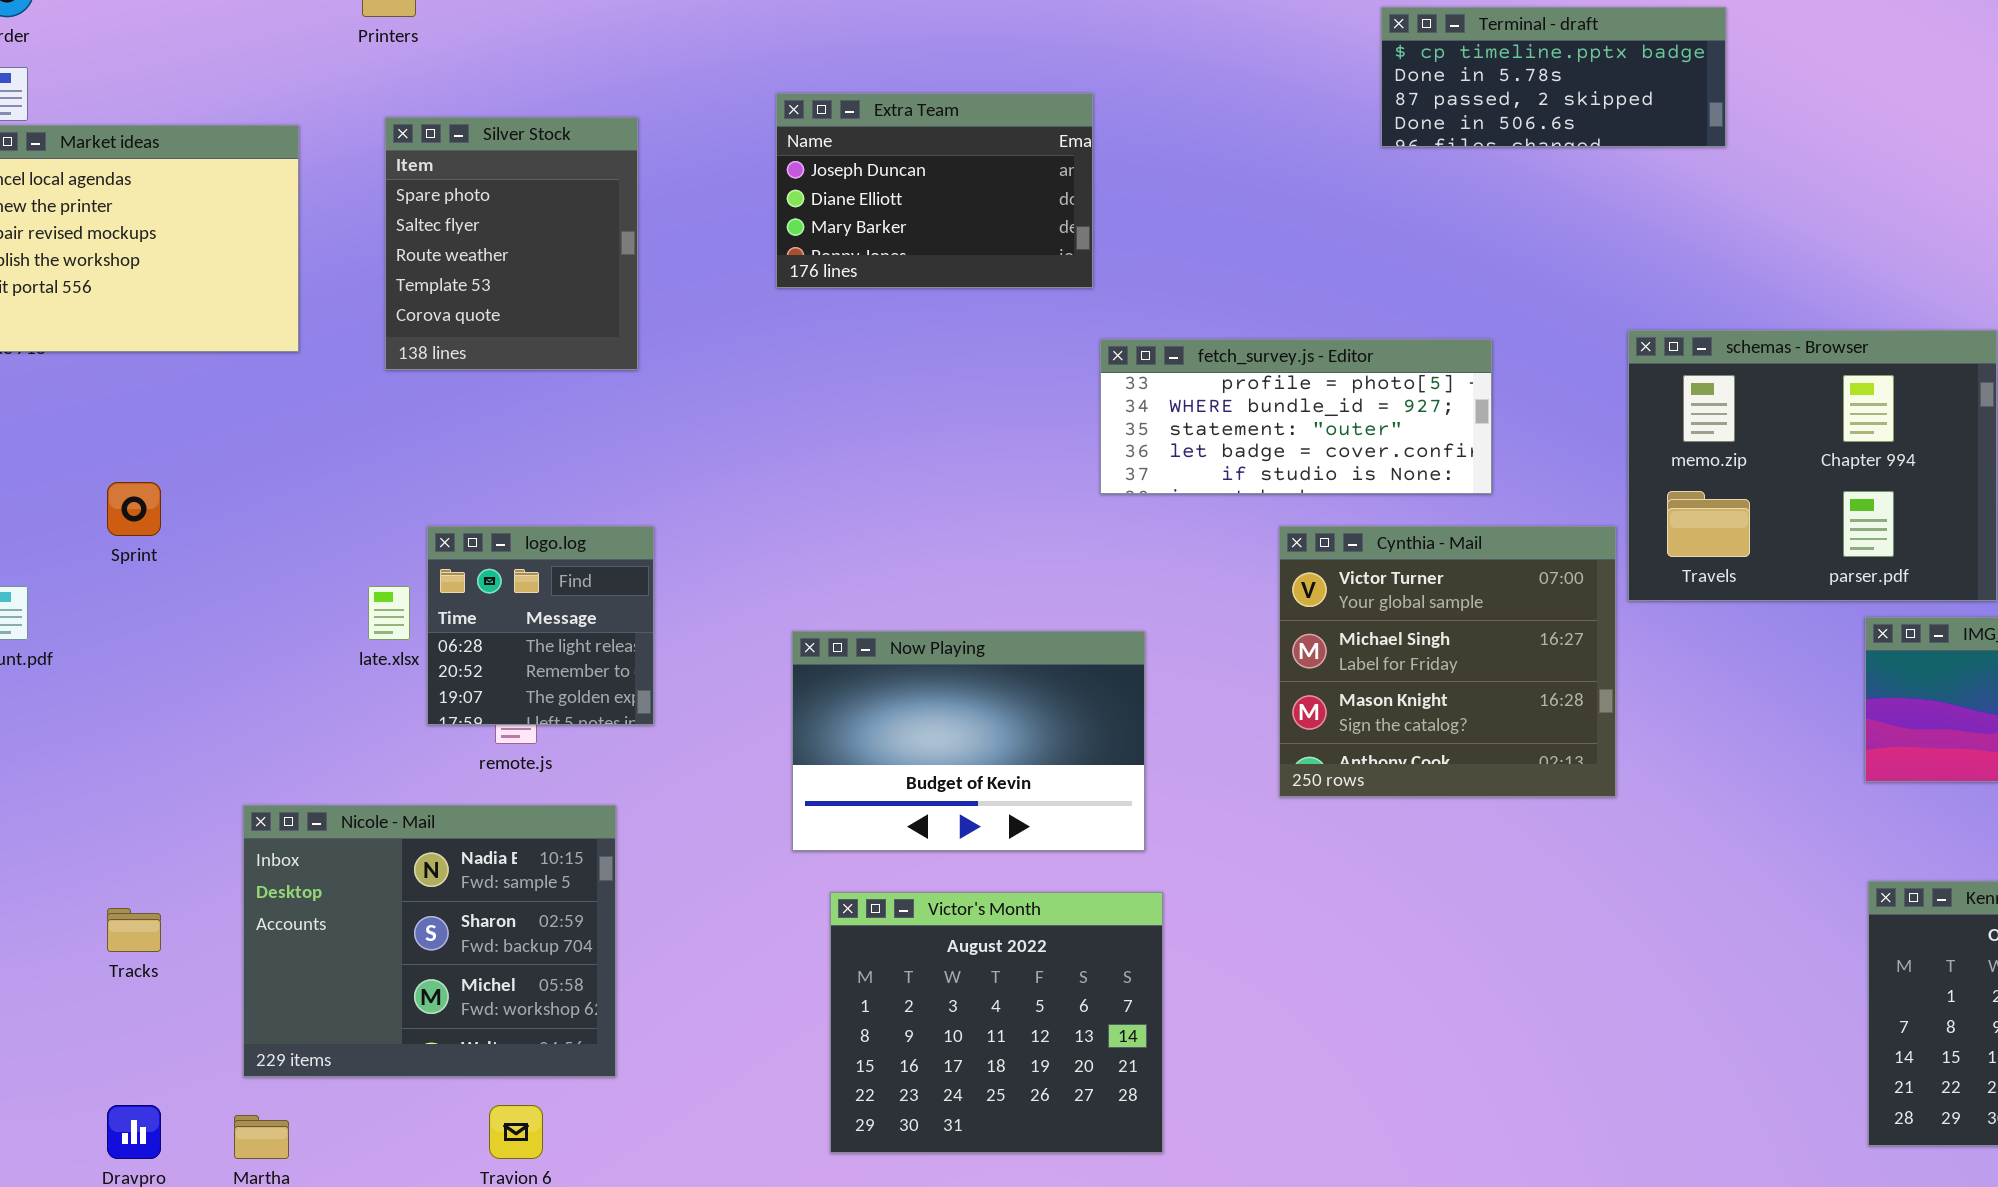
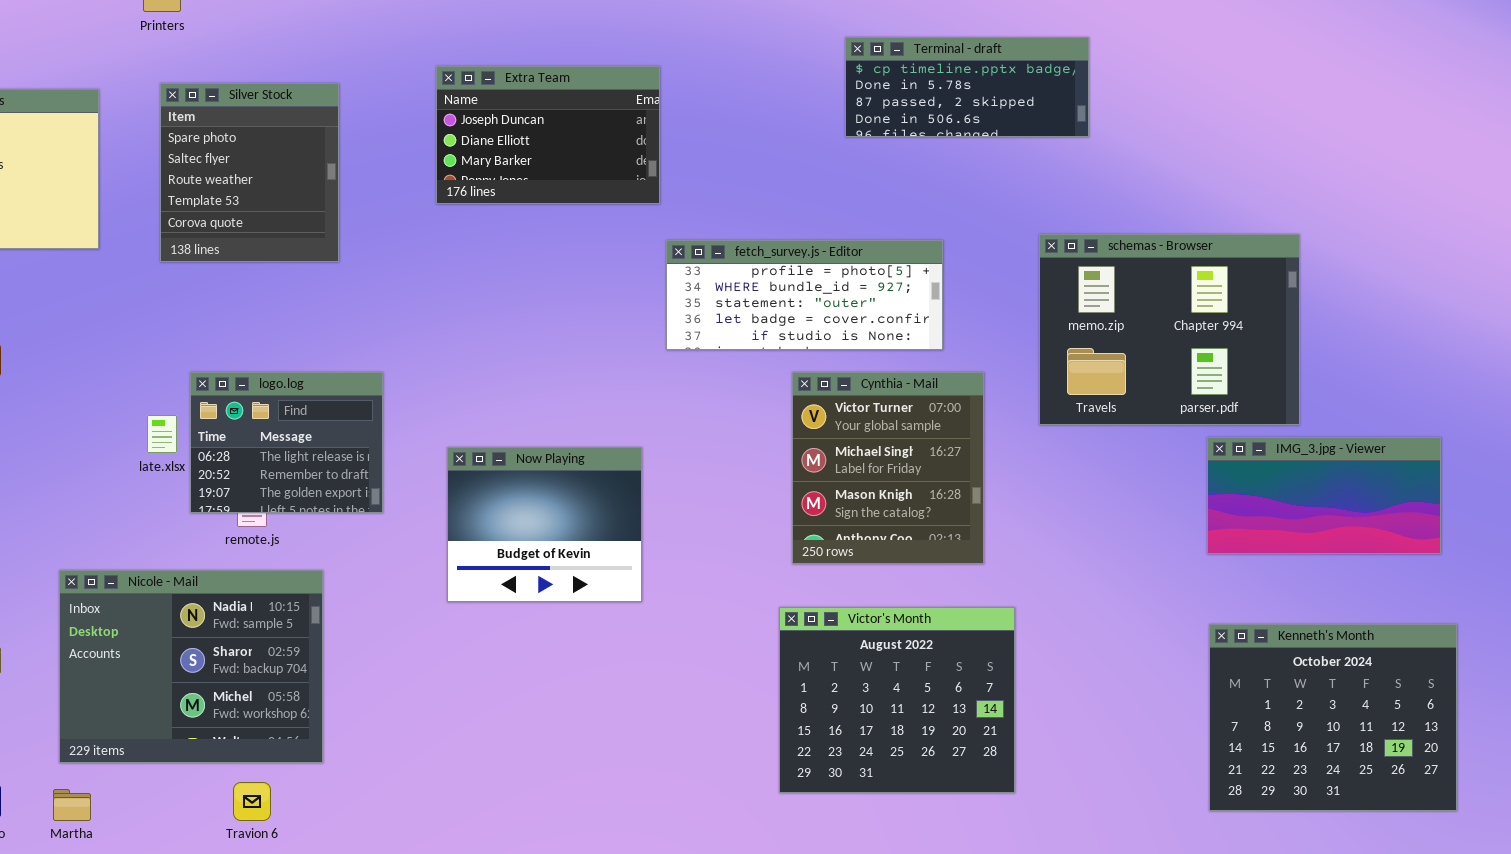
Terminal - draft: [1381,7,1726,147] -> [845,37,1089,137], moved
logo.log: [427,526,654,725] -> [190,372,383,513], resized
Cynthia - Mail: [1279,526,1616,797] -> [792,372,984,564], resized
Now Playing: [792,631,1145,851] -> [447,447,642,602], resized
Victor's Month: [830,892,1163,1153] -> [779,607,1015,793], moved

